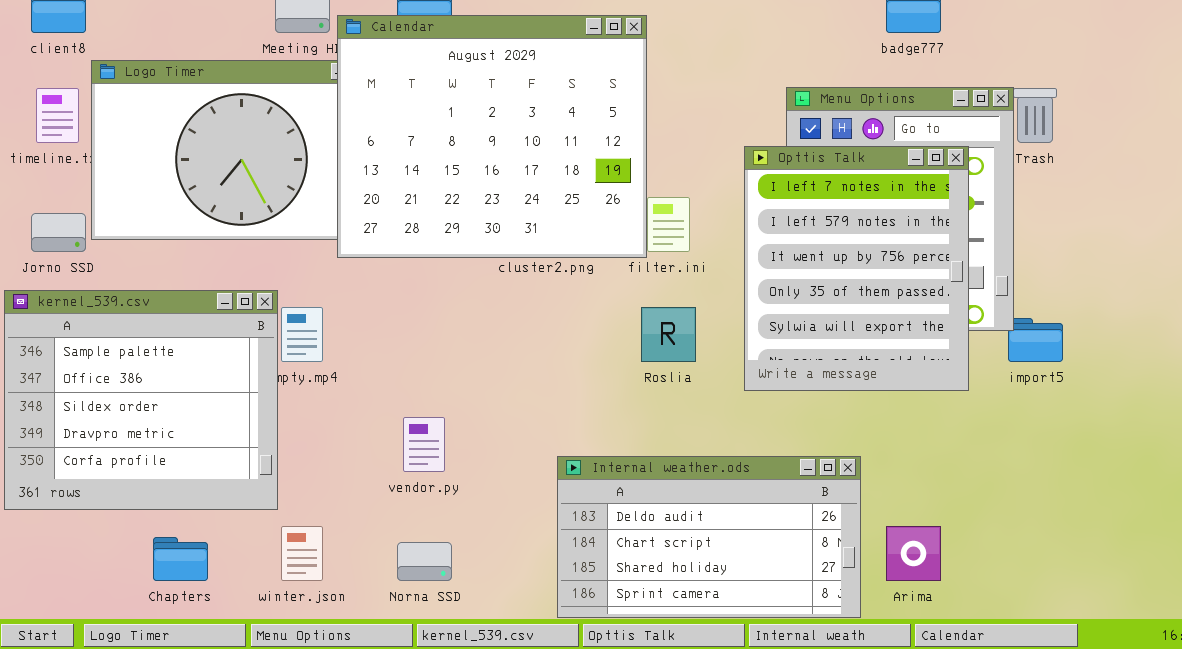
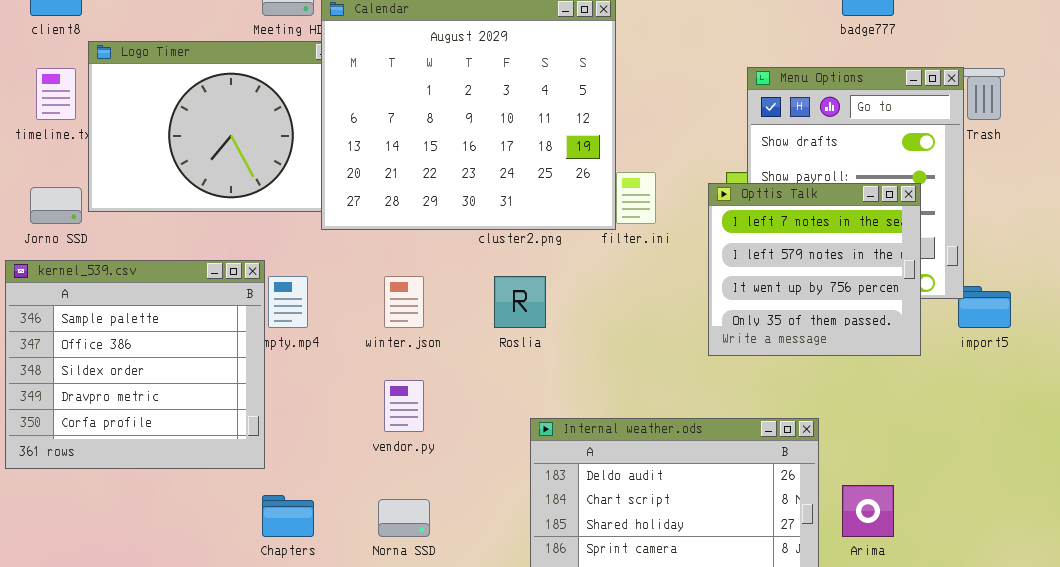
Opttis Talk: [744,146,969,391] -> [708,183,921,356], resized
Roslia: [641,307,696,362] -> [494,276,546,328], moved
winter.json: [281,526,323,581] -> [384,276,424,328], moved
Chapters: [153,537,208,581] -> [262,495,314,537], moved

